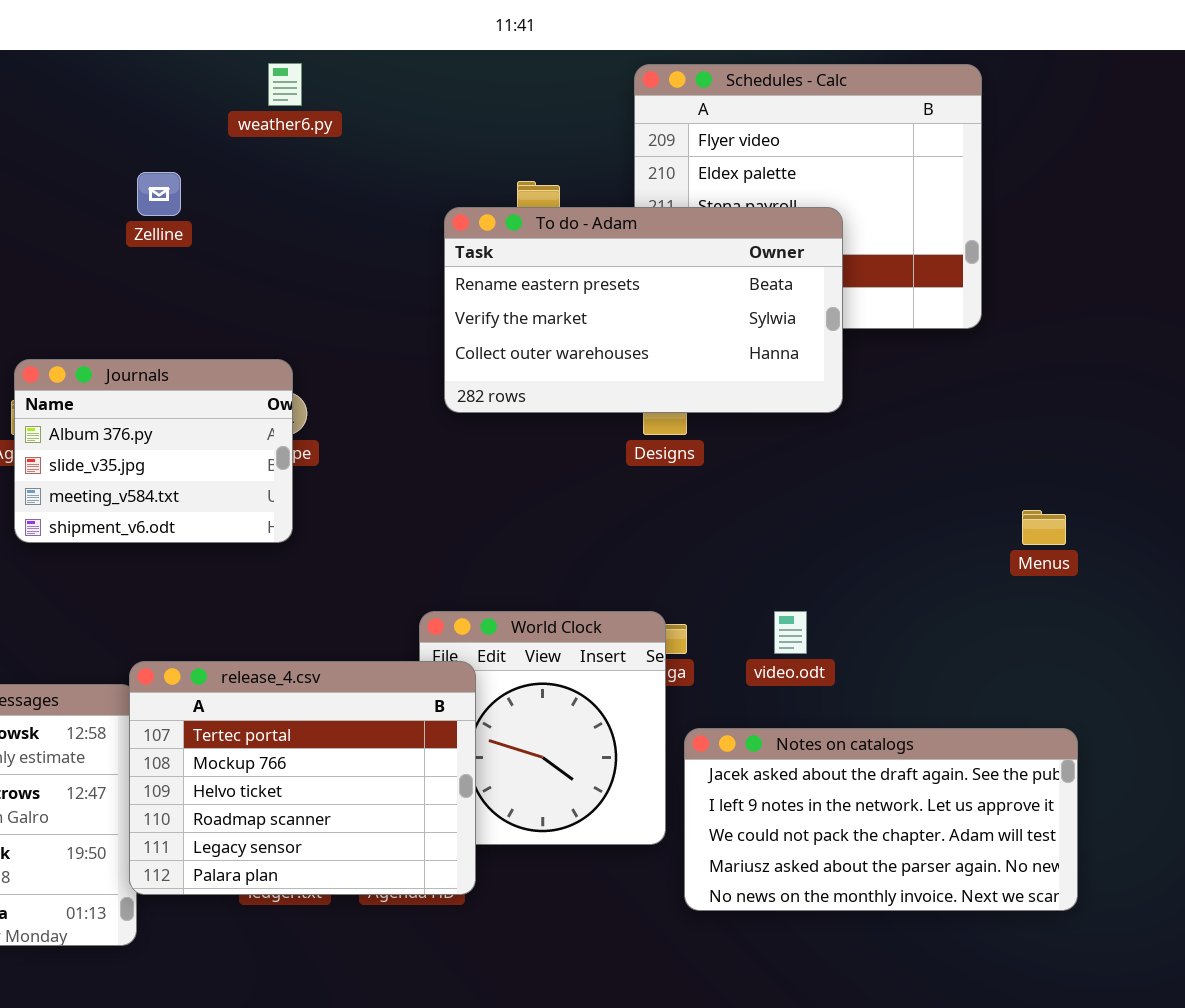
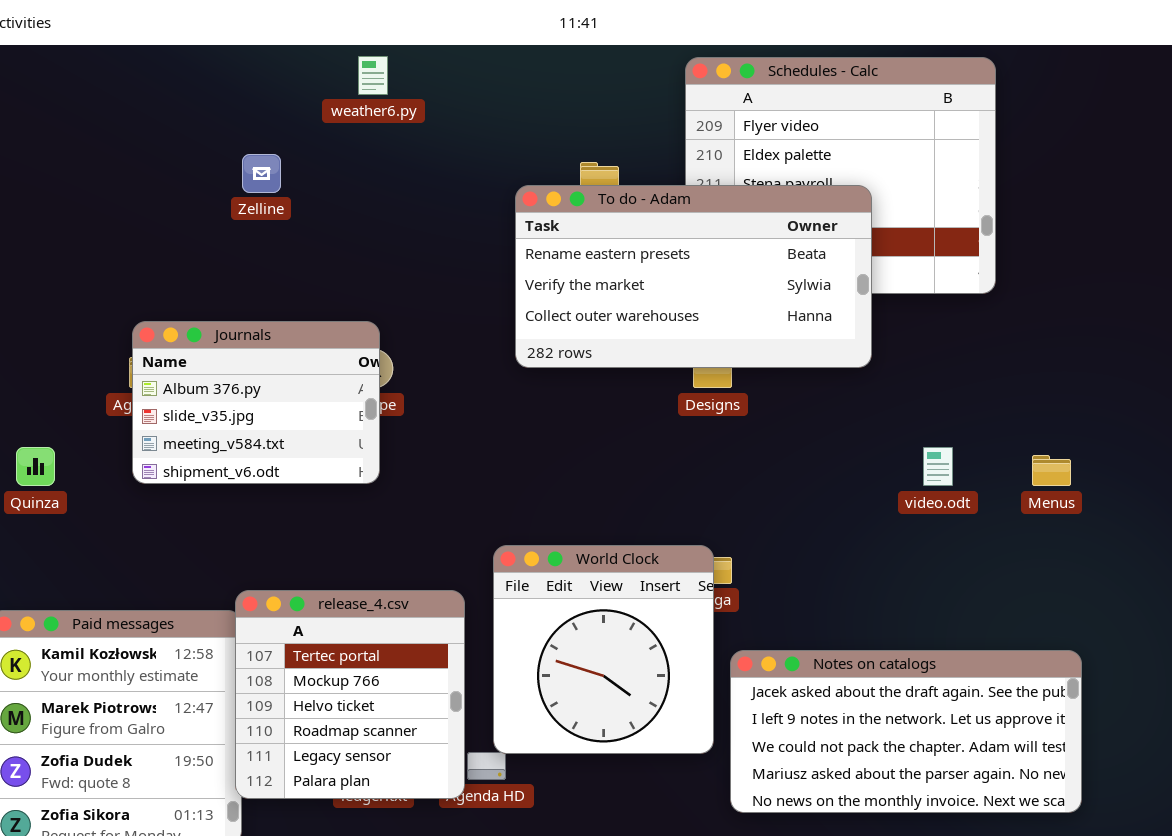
video.odt: [774,611,807,654] -> [923,447,953,486], moved
release_4.csv: [129,661,476,895] -> [235,590,465,799], resized

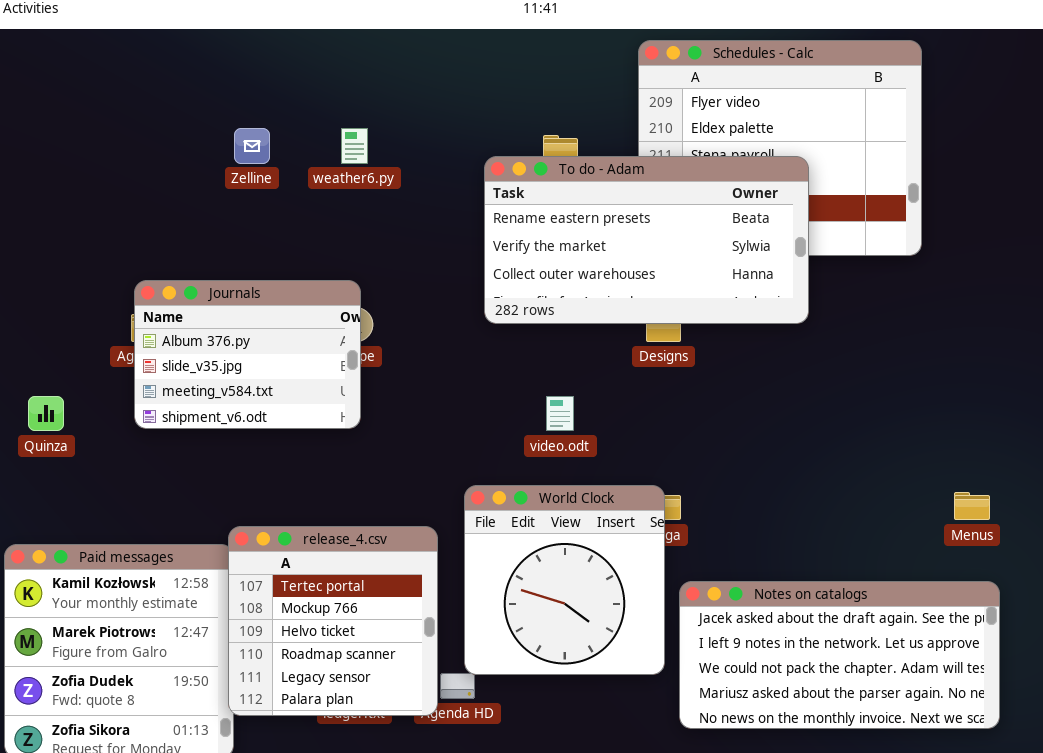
weather6.py: [358,56,388,95] -> [341,128,368,164], moved
video.odt: [923,447,953,486] -> [546,396,574,431], moved
Menus: [1032,455,1071,486] -> [954,492,990,520], moved

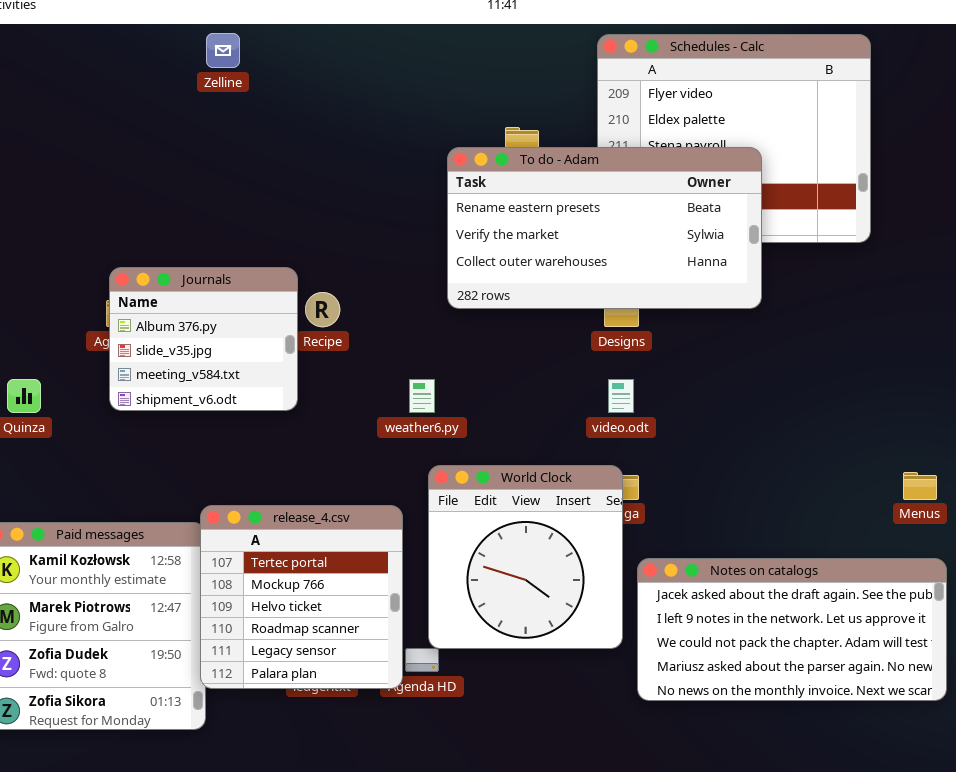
Zelline: [234,128,270,164] -> [206,33,240,68], moved
weather6.py: [341,128,368,164] -> [409,379,435,413], moved
Journals: [134,280,361,429] -> [109,267,298,411], resized
video.odt: [546,396,574,431] -> [608,379,634,413], moved

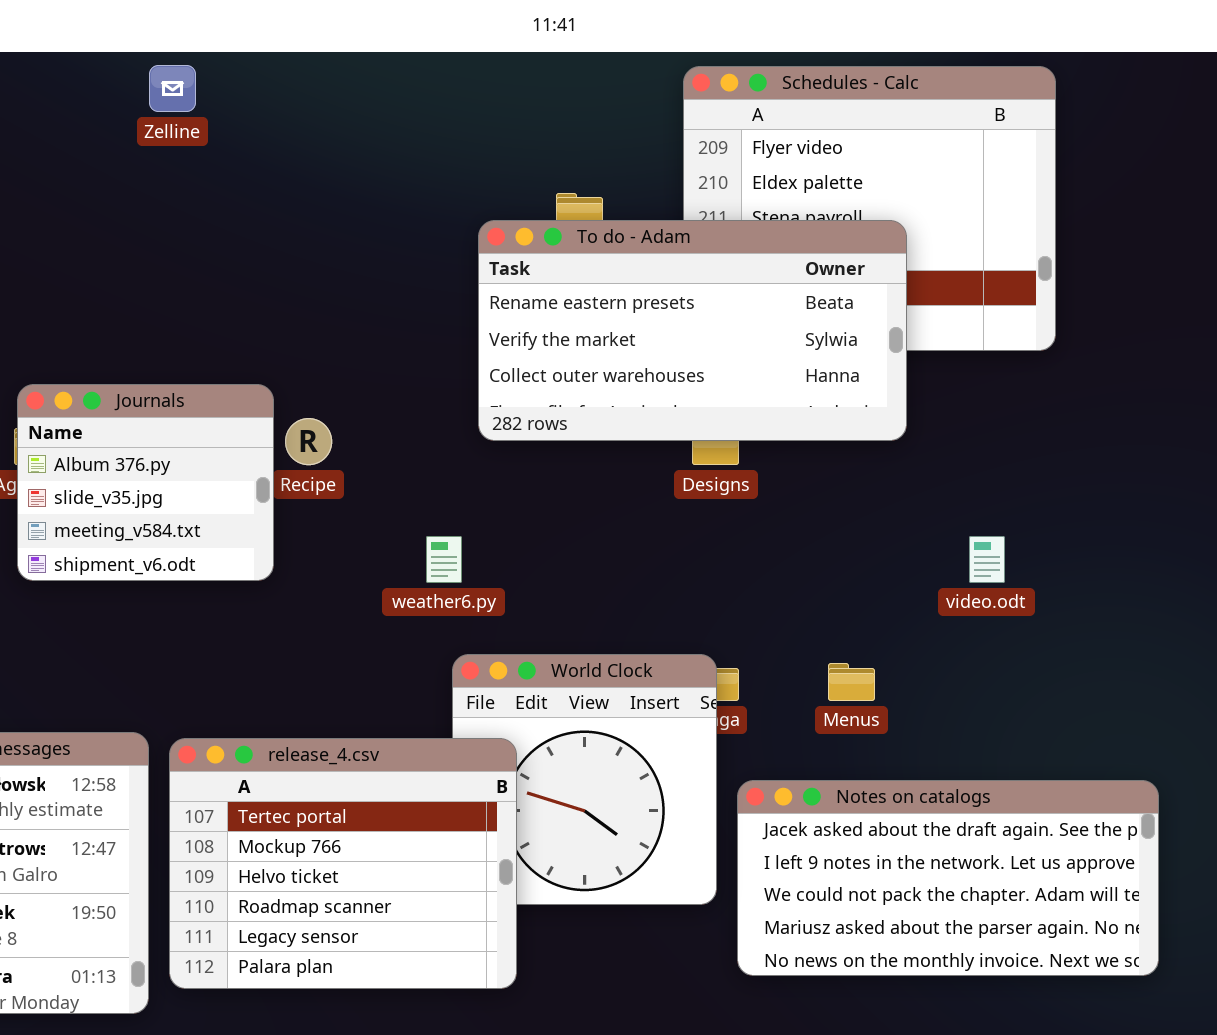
video.odt: [608,379,634,413] -> [969,536,1005,583], moved
Menus: [903,472,937,500] -> [828,663,875,701], moved
release_4.csv: [200,505,403,689] -> [169,738,517,989], moved, resized

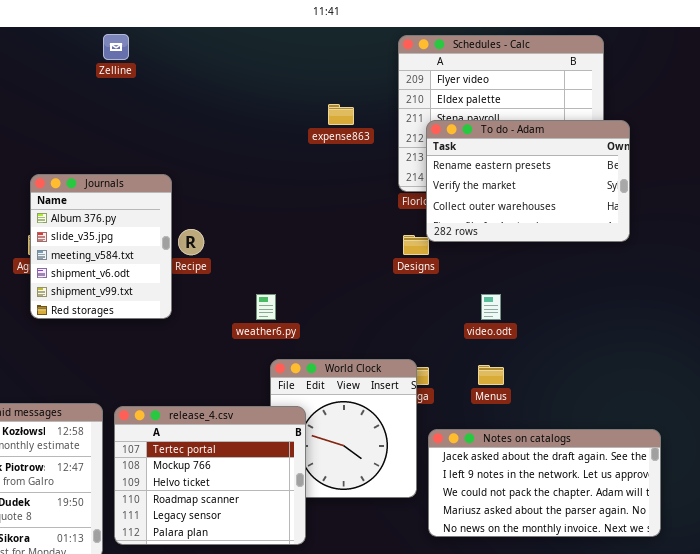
To do - Adam: [478,220,907,441] -> [426,120,630,242], moved, resized
Journals: [17,384,274,581] -> [30,174,172,319], resized
video.odt: [969,536,1005,583] -> [481,294,501,320], moved

